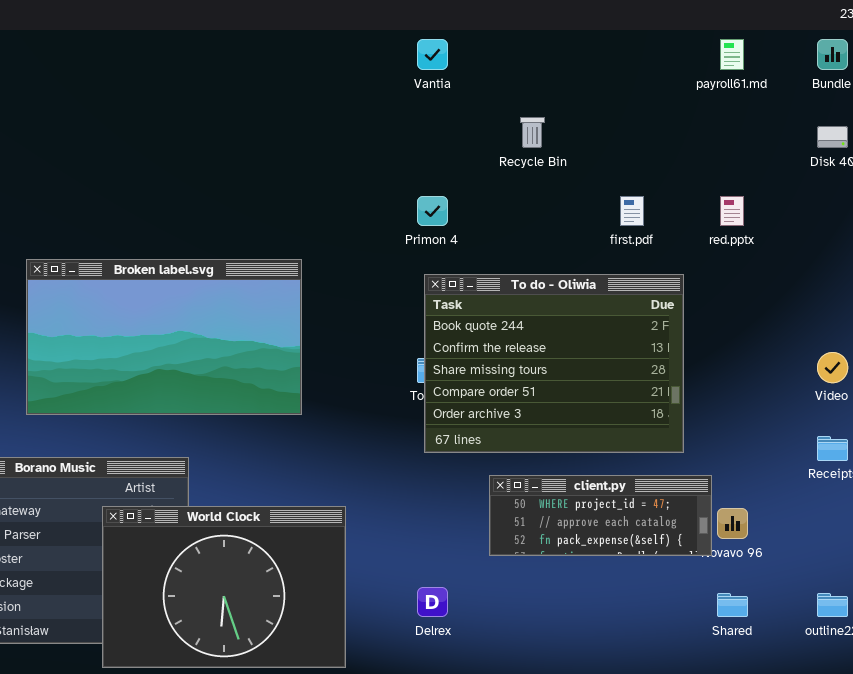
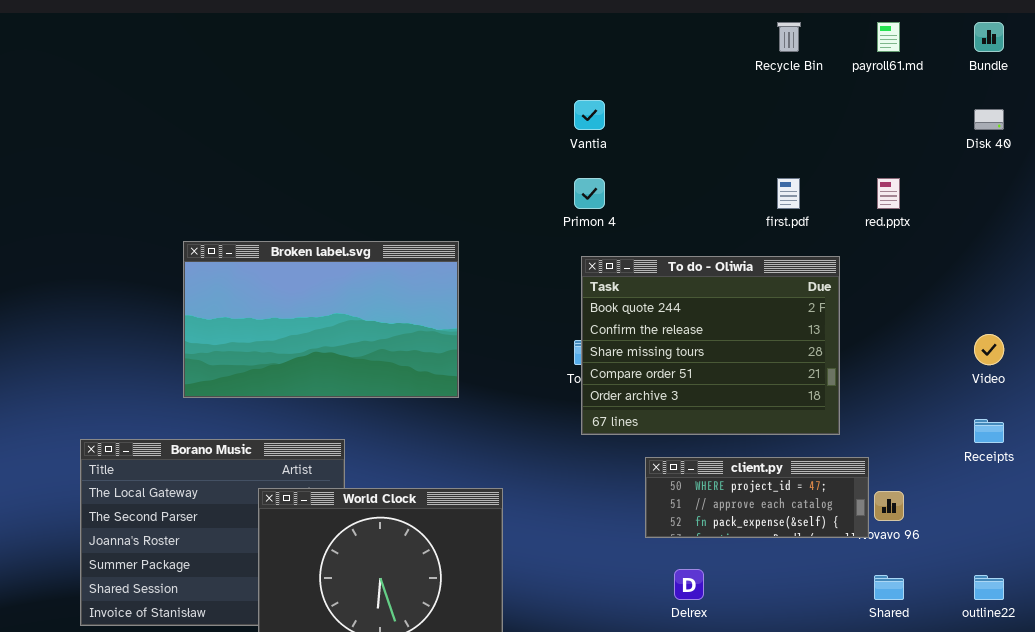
Vantia: [417,39,448,70] -> [574,100,605,130], moved
Recycle Bin: [520,117,545,148] -> [777,22,801,52], moved
Delrex: [417,587,448,617] -> [674,569,704,600], moved

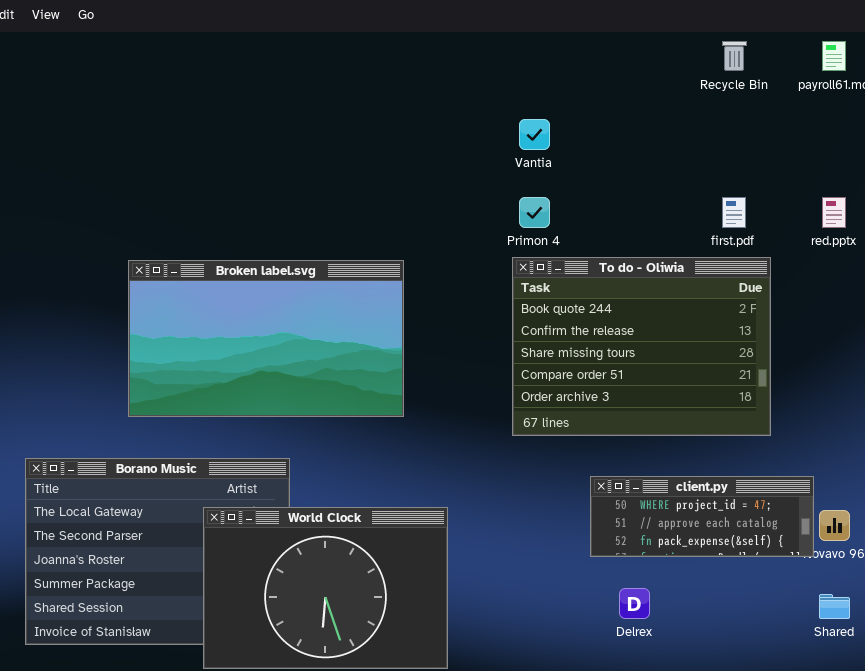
To do - Oliwia: [581,256,840,435] -> [512,257,771,436], moved

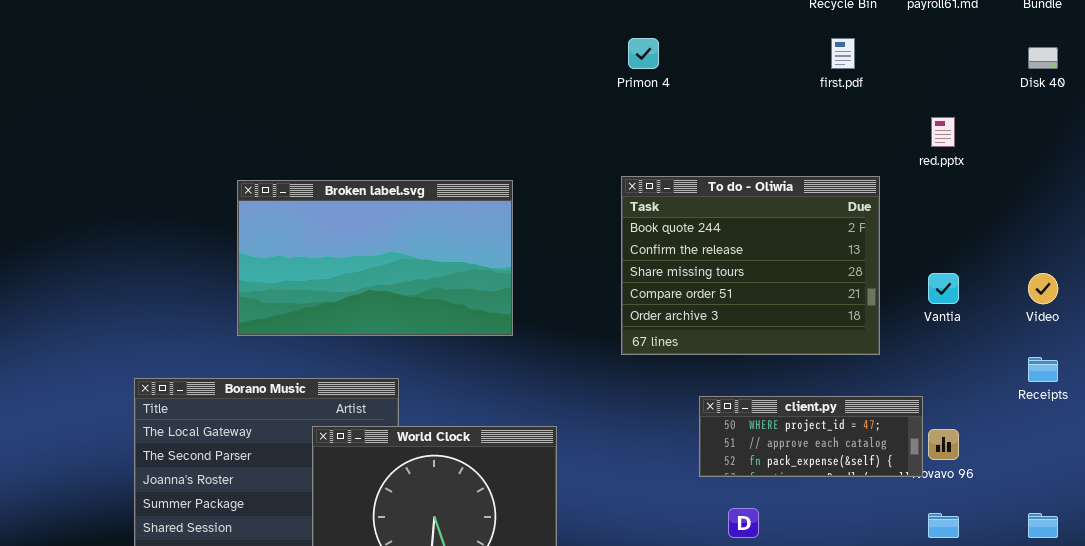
Vantia: [519,119,550,150] -> [928,273,959,304], moved
Primon 4: [519,197,550,228] -> [628,38,659,69], moved
first.pdf: [722,197,746,228] -> [831,38,855,69], moved

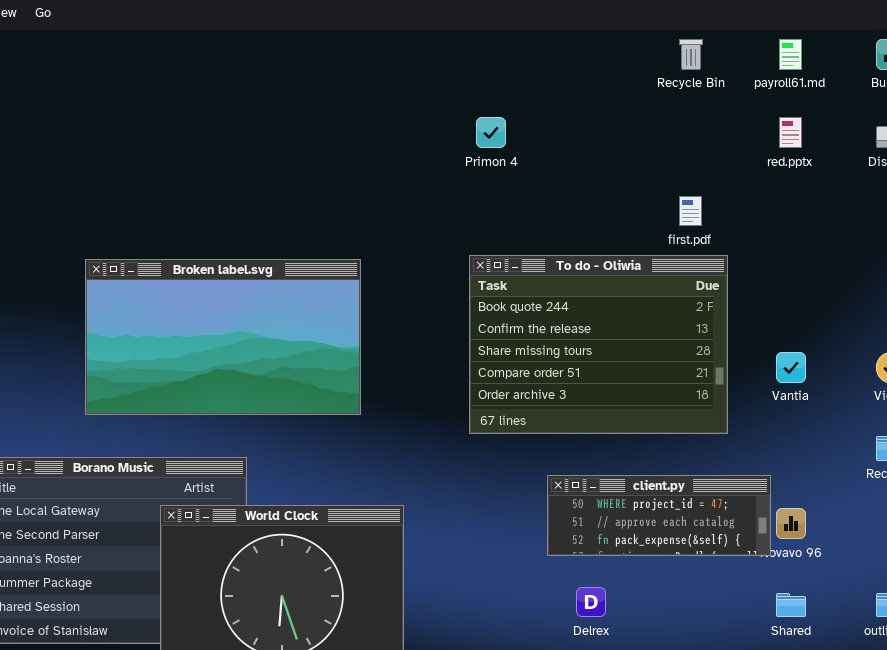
first.pdf: [831,38,855,69] -> [679,196,702,226], moved
red.pptx: [931,117,955,147] -> [779,117,802,148], moved

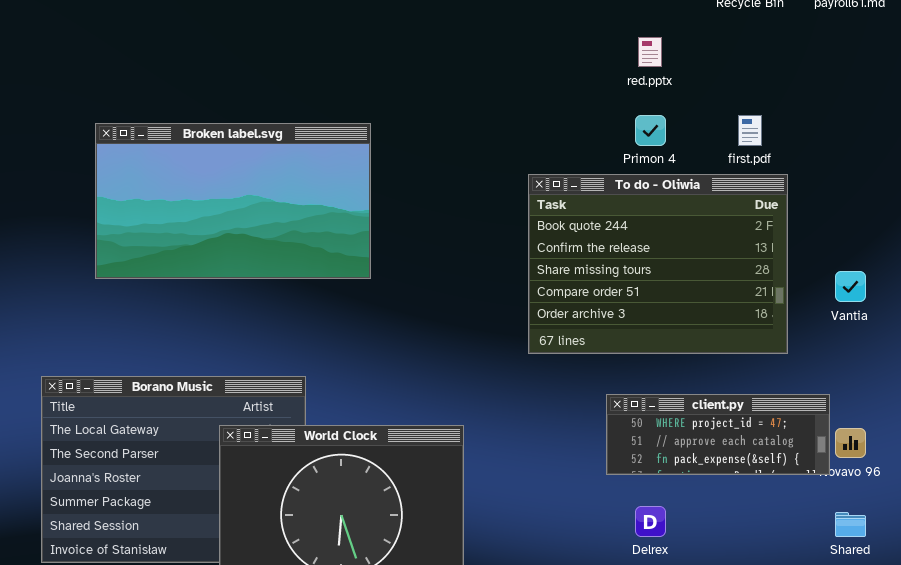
Primon 4: [476,117,506,148] -> [635,115,666,146], moved
red.pptx: [779,117,802,148] -> [638,37,662,67], moved
Broken label.svg: [85,259,361,415] -> [95,123,371,279], moved

